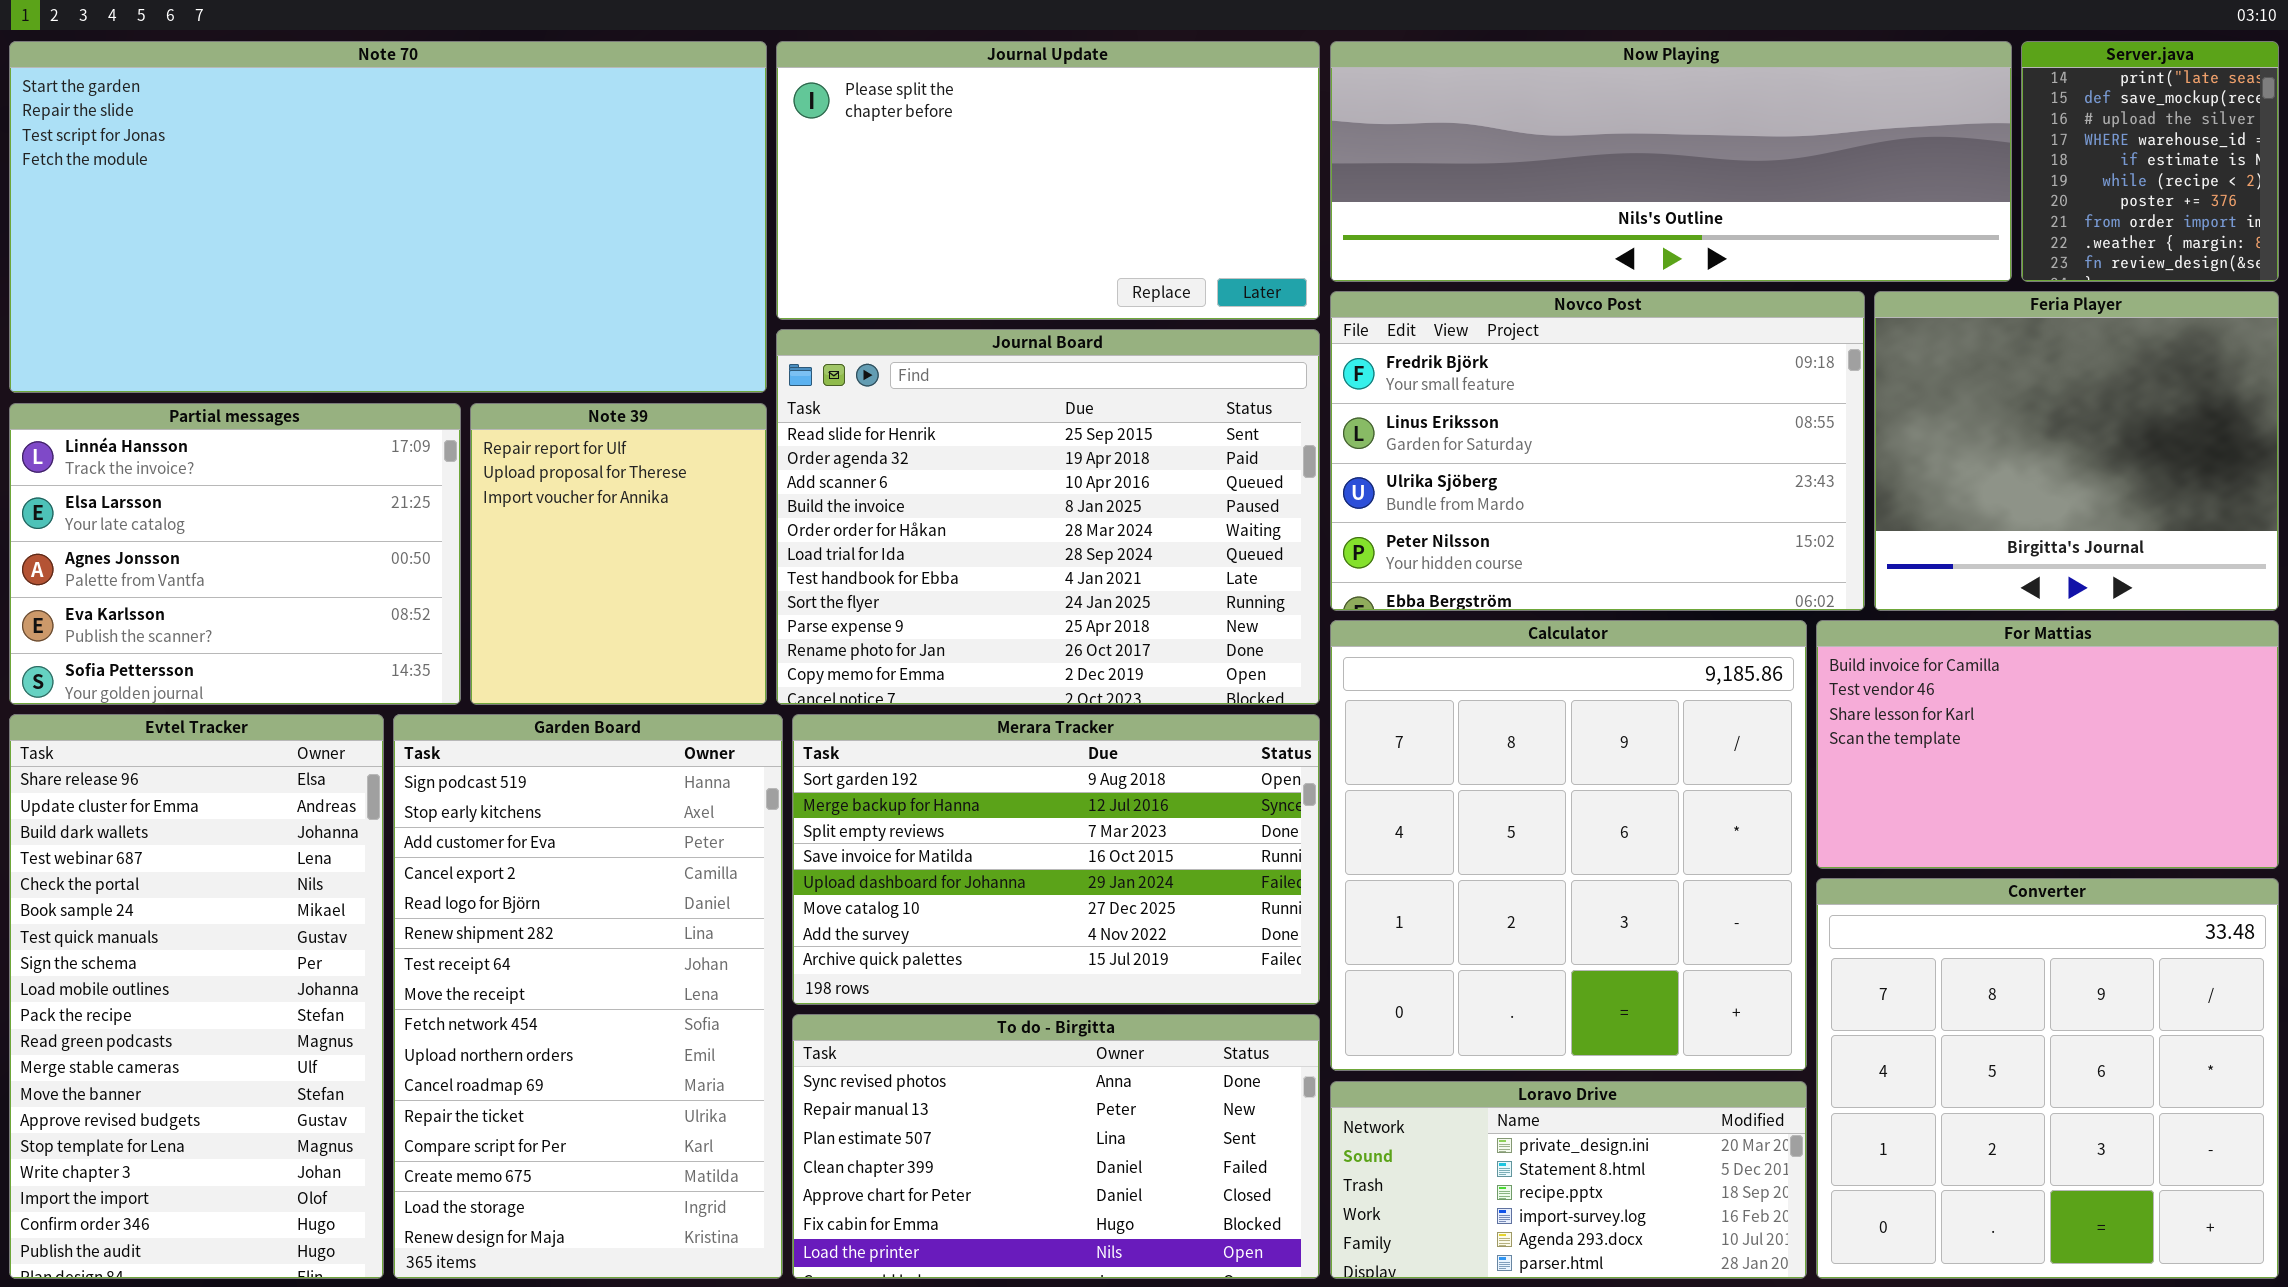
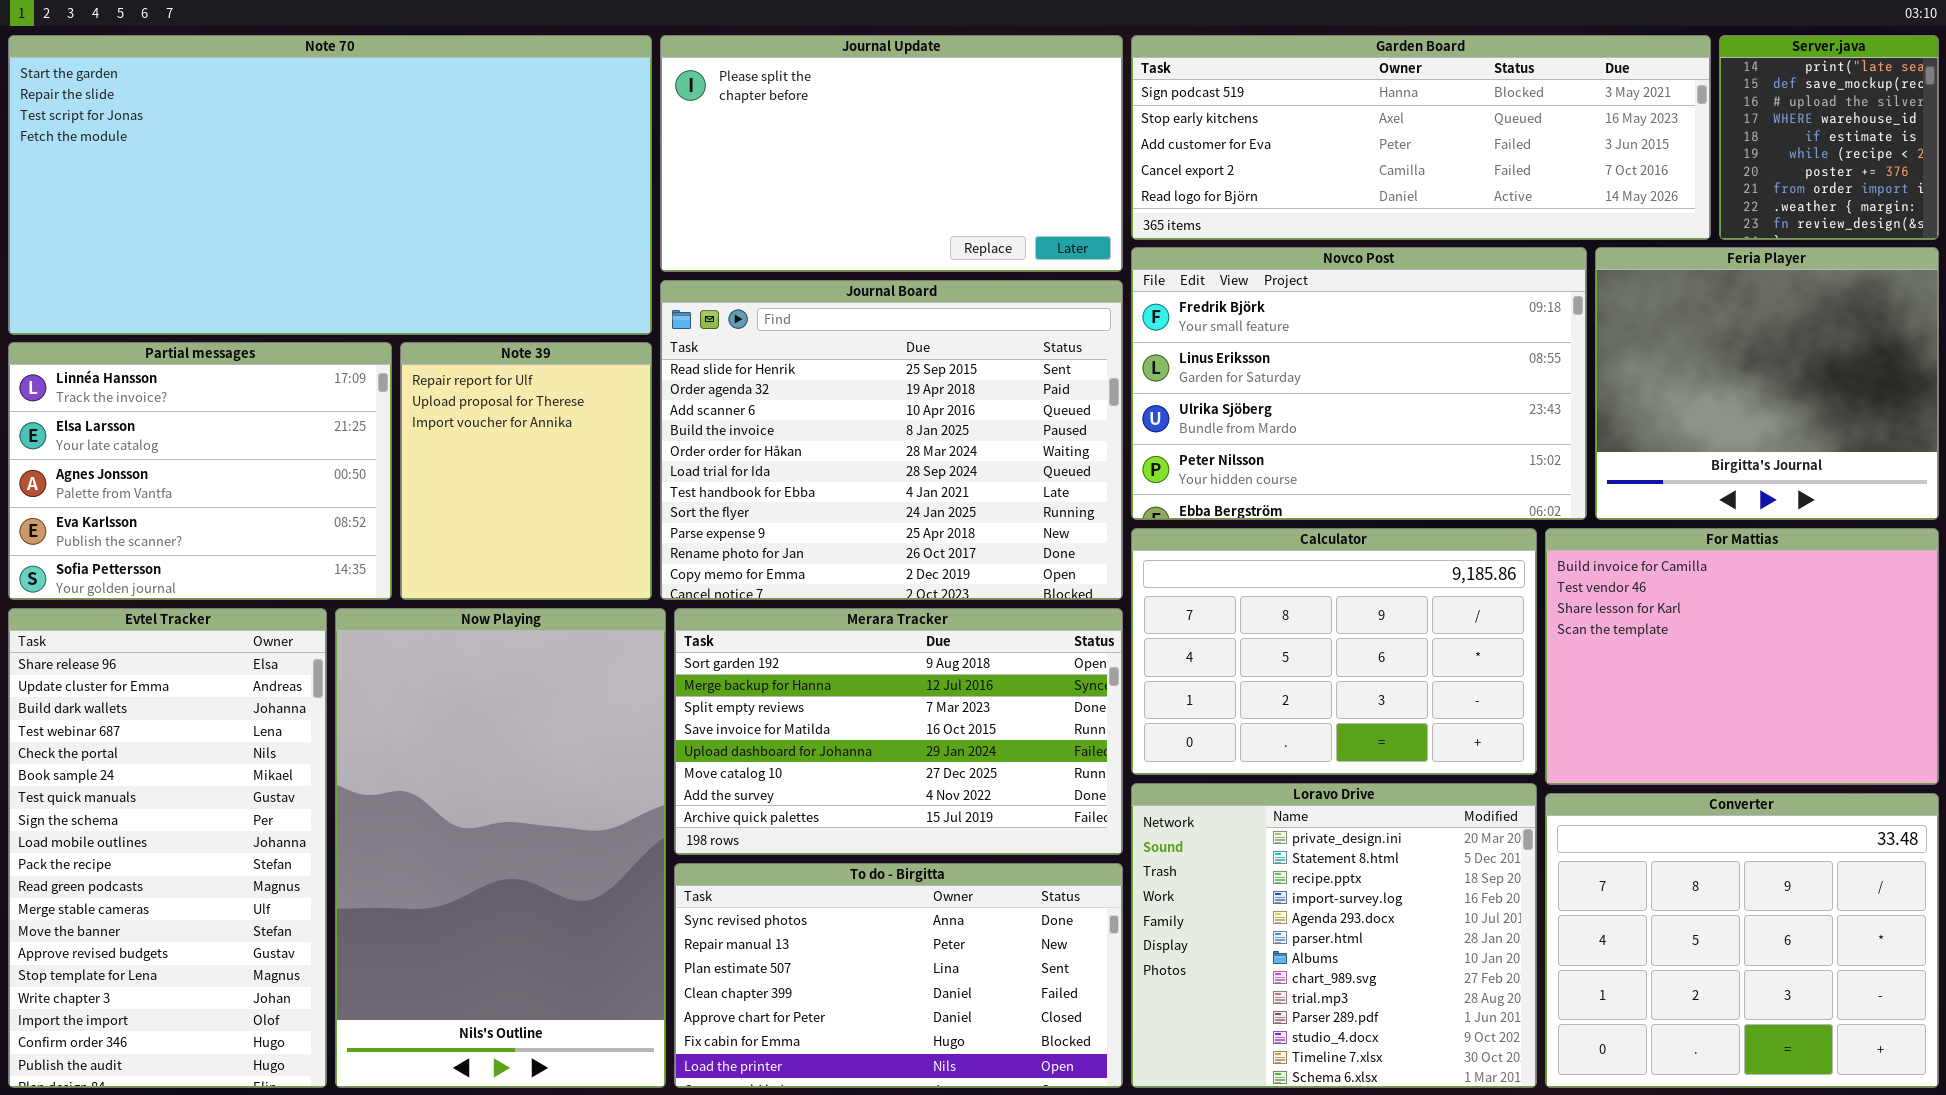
Now Playing: [1330,41,2012,282] -> [335,608,666,1088], moved, resized
Calculator: [1330,620,1807,1071] -> [1131,528,1537,775], resized
For Mattias: [1816,620,2279,869] -> [1545,528,1939,785], resized
Garden Board: [393,714,783,1279] -> [1131,35,1711,240], moved, resized
Converter: [1816,878,2279,1279] -> [1545,793,1939,1088], resized
Loravo Drive: [1330,1081,1807,1279] -> [1131,783,1537,1088], resized

